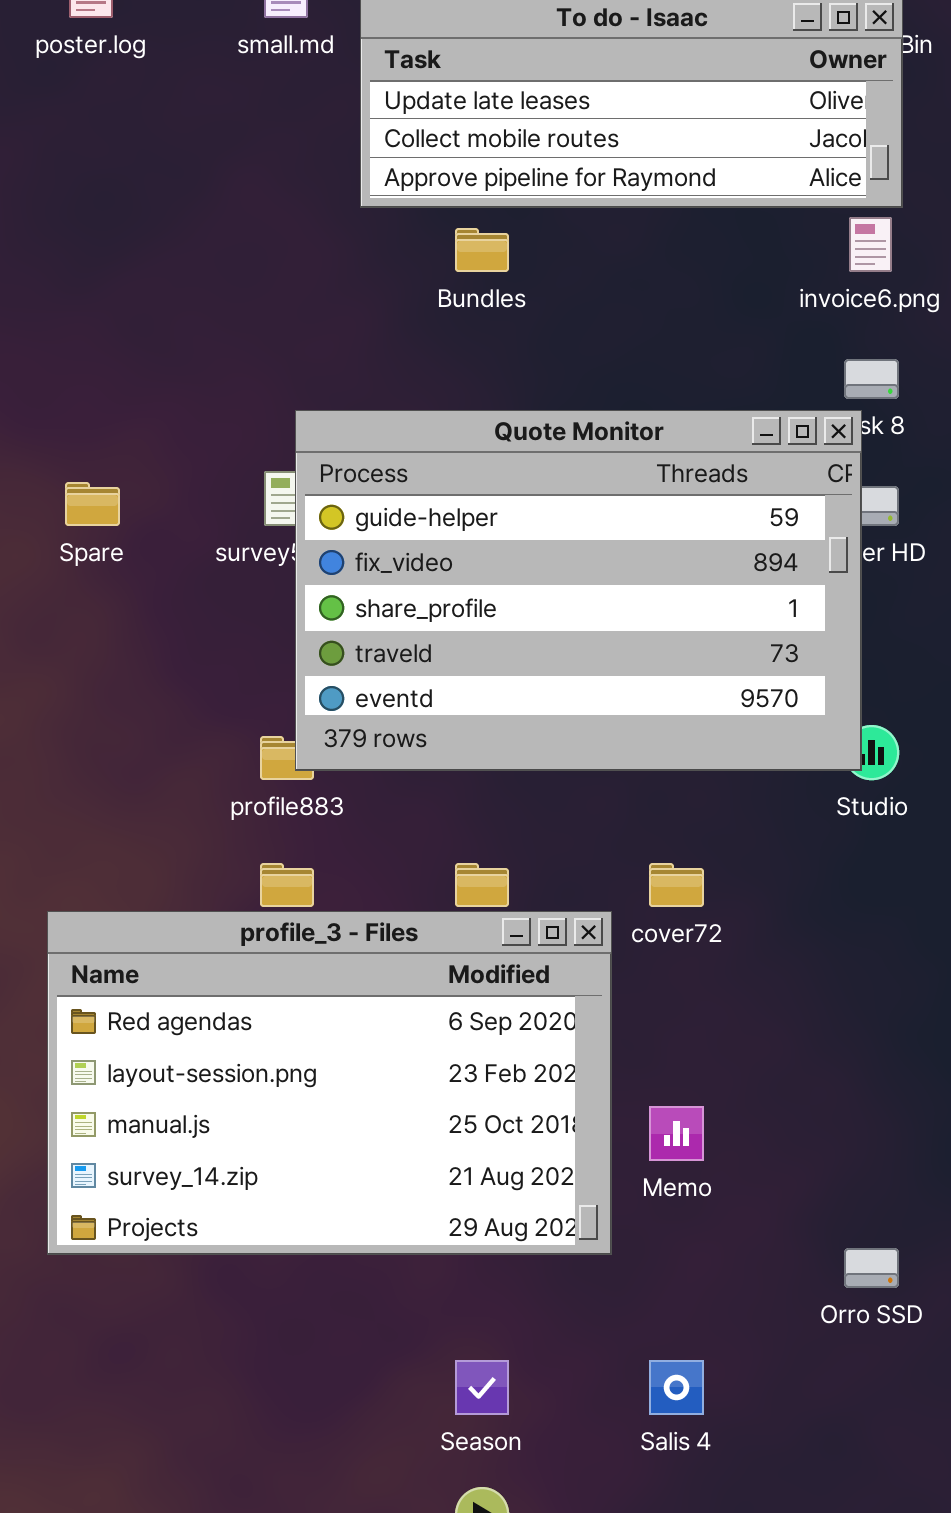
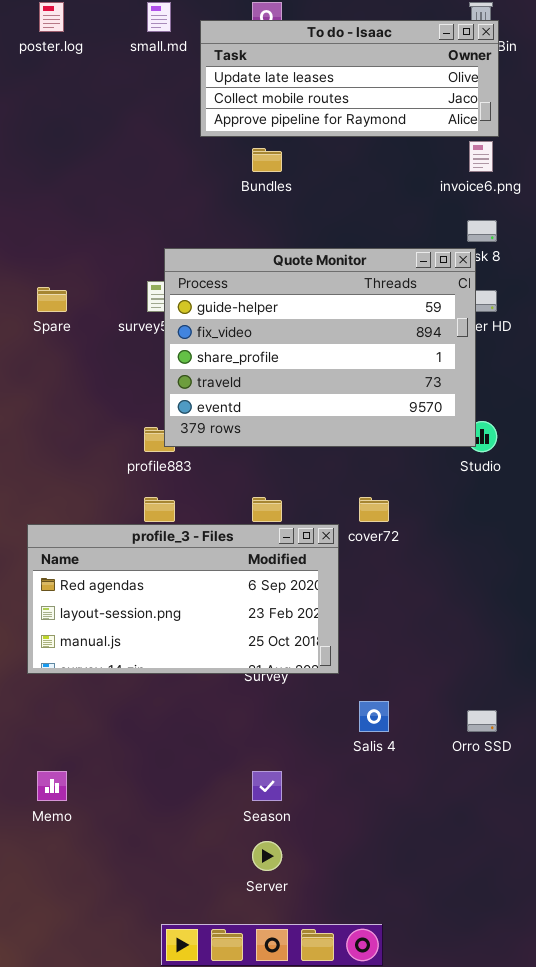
profile_3 - Files: [47,911,612,1255] -> [27,524,339,674], resized
Memo: [649,1106,704,1161] -> [37,771,67,801], moved
Salis 4: [649,1360,704,1415] -> [359,701,389,732], moved

